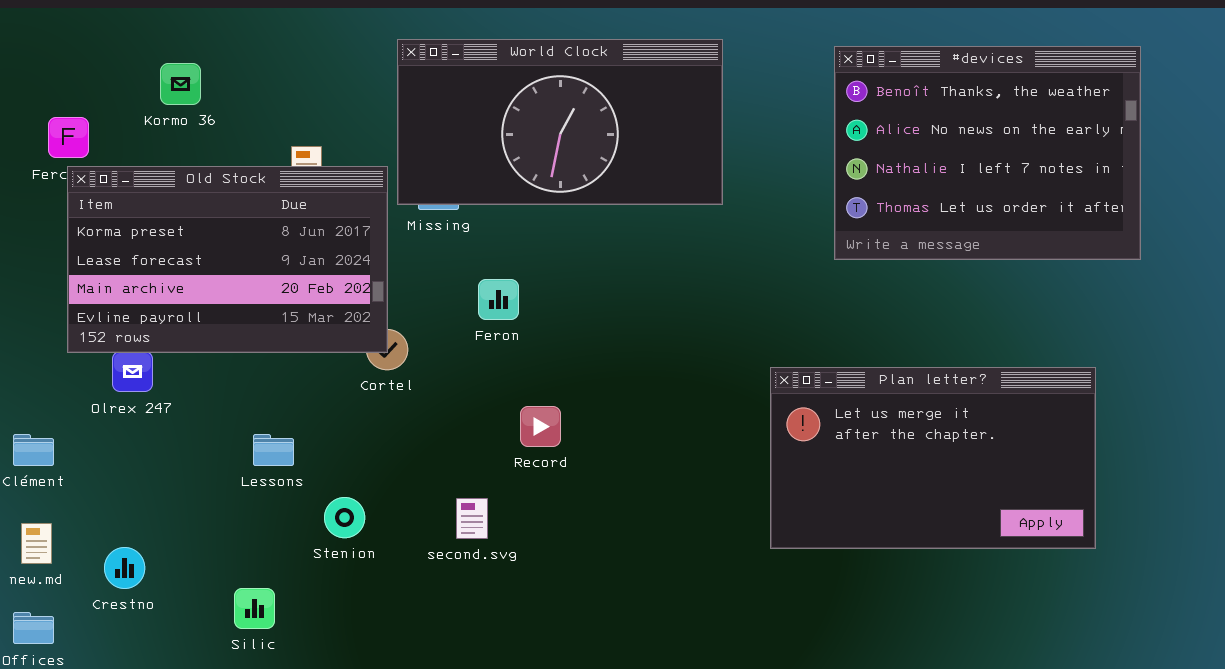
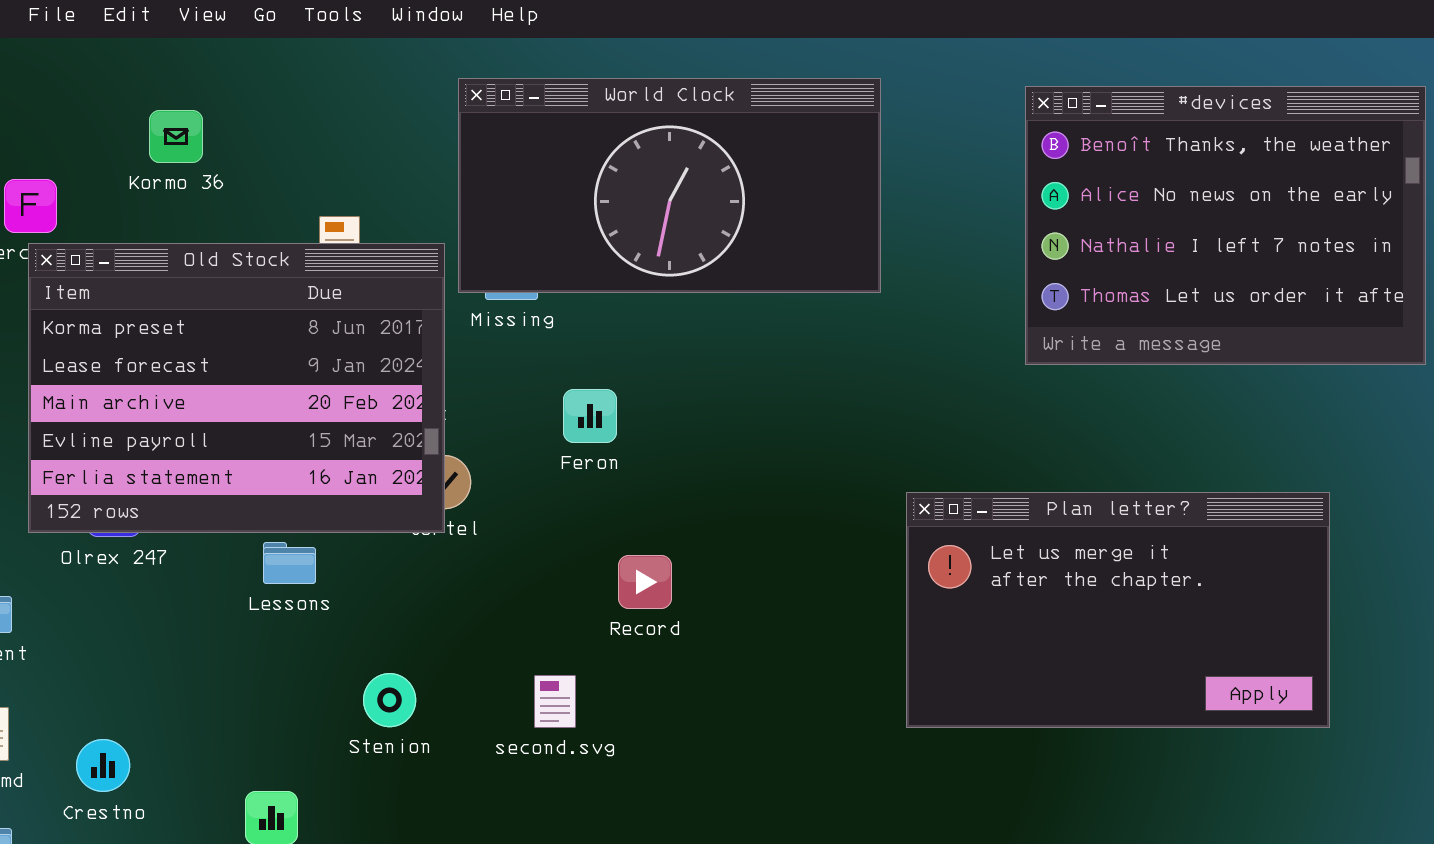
Old Stock: [67,166,388,353] -> [28,243,445,533], resized
Plan letter?: [770,367,1096,549] -> [906,492,1330,728], moved
Lessons: [253,434,294,466] -> [263,542,316,584], moved

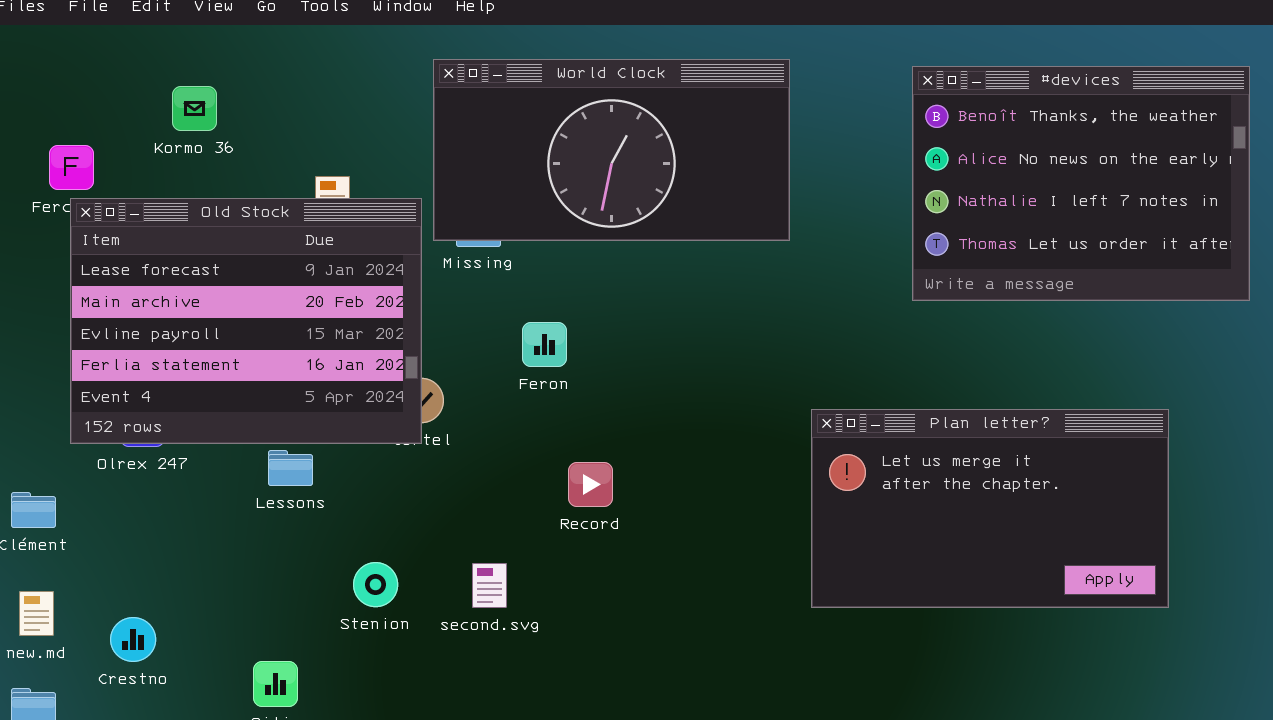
Old Stock: [28,243,445,533] -> [70,198,422,444], scrolled down 1 row
second.svg: [534,675,576,728] -> [472,563,507,608], moved

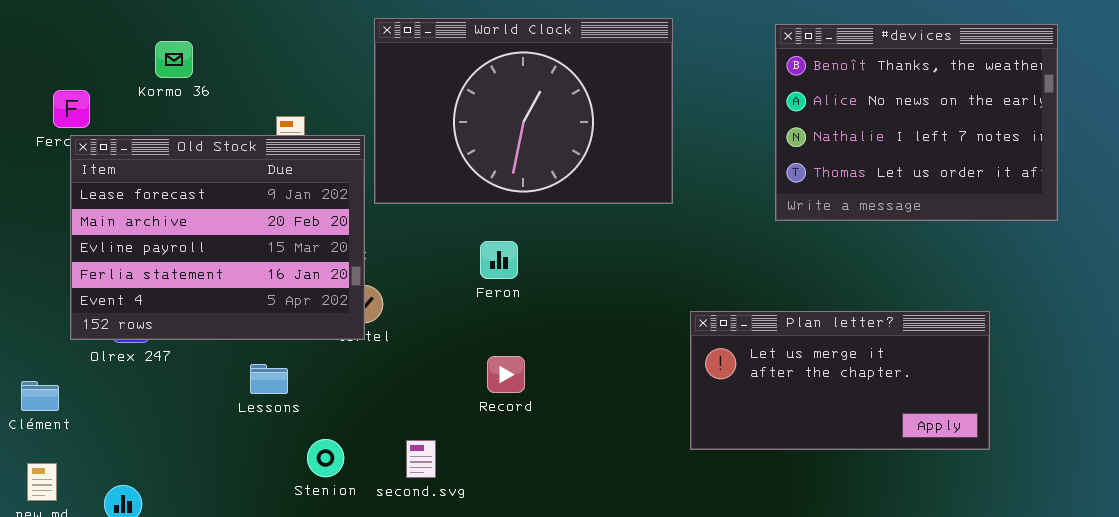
World Clock: [433,59,790,241] -> [374,18,673,204], resized
Feron: [522,322,567,367] -> [480,241,518,279], moved
Plan letter?: [811,409,1169,608] -> [690,311,990,450], resized
Lessons: [268,450,313,486] -> [250,364,288,394], moved

